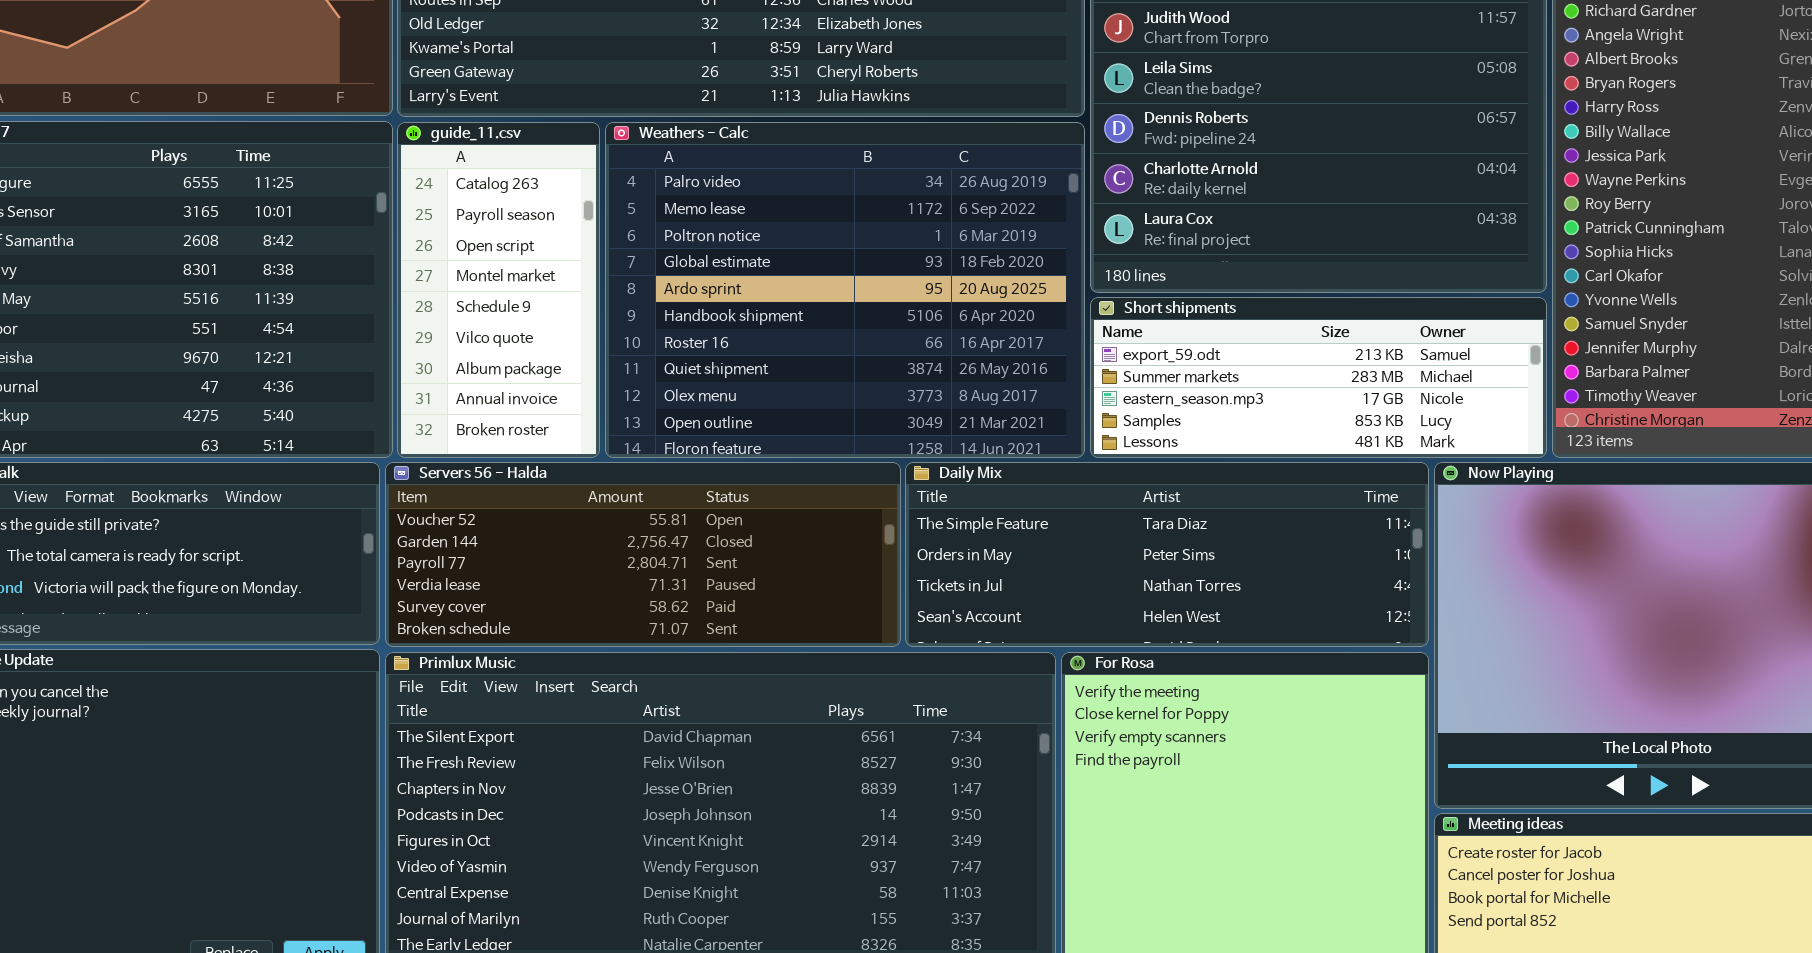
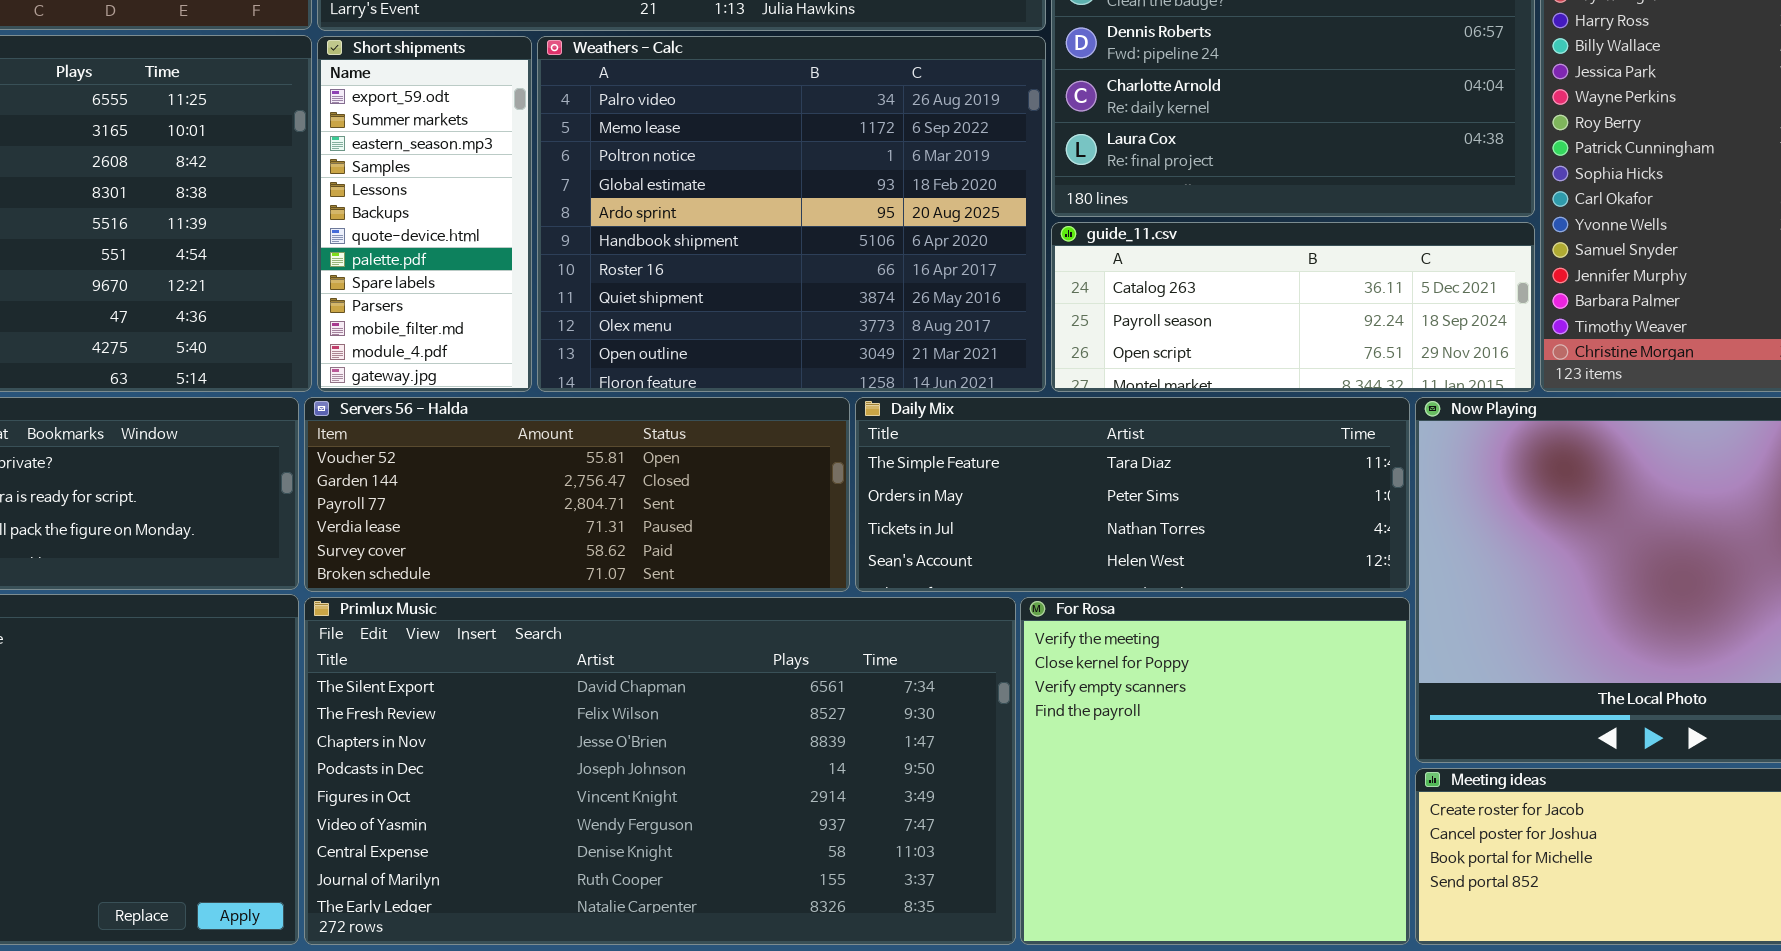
guide_11.csv: [397,122,600,458] -> [1051,222,1535,392], moved, resized
Short shipments: [1090,297,1547,458] -> [317,36,532,392], moved, resized

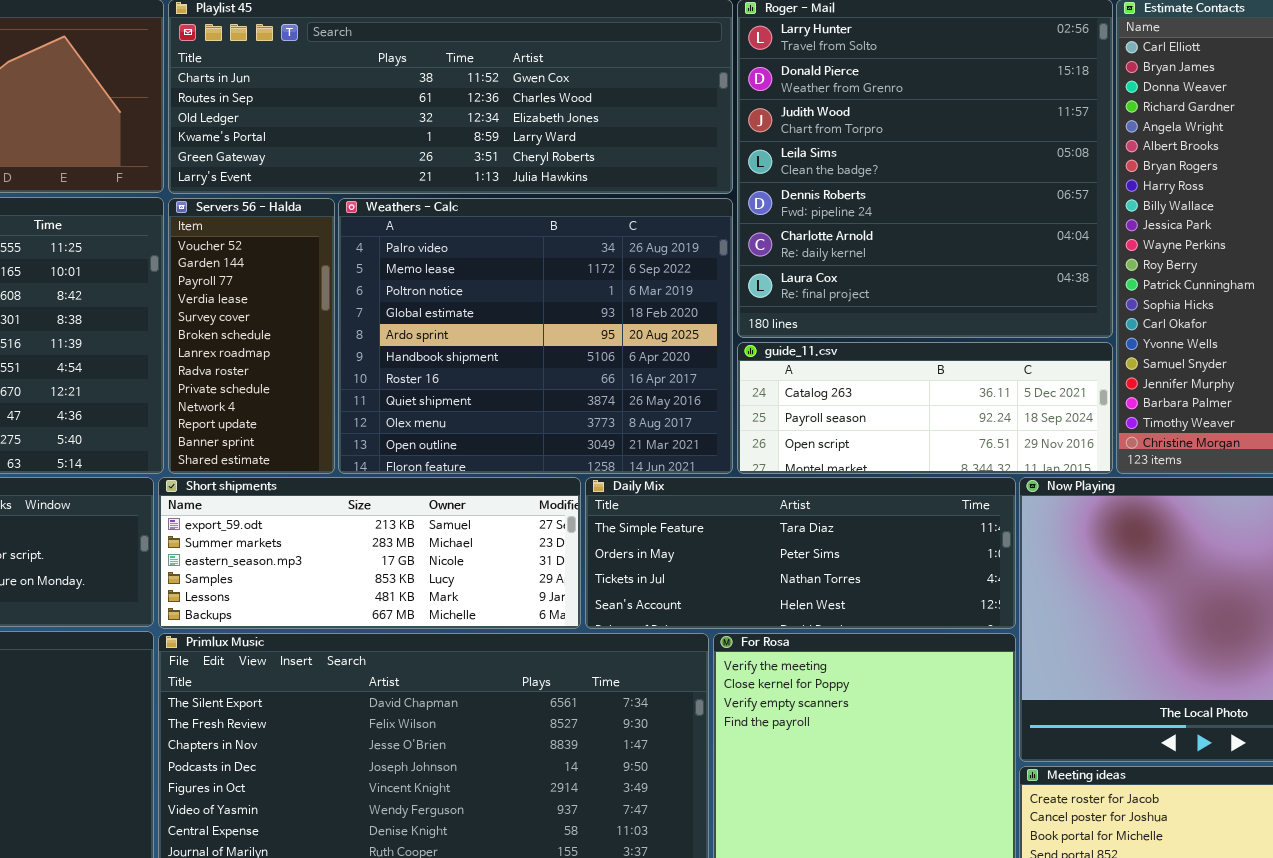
Short shipments: [317,36,532,392] -> [158,477,581,629], moved, resized
Servers 56 - Halda: [304,397,850,592] -> [168,198,335,474], moved, resized

